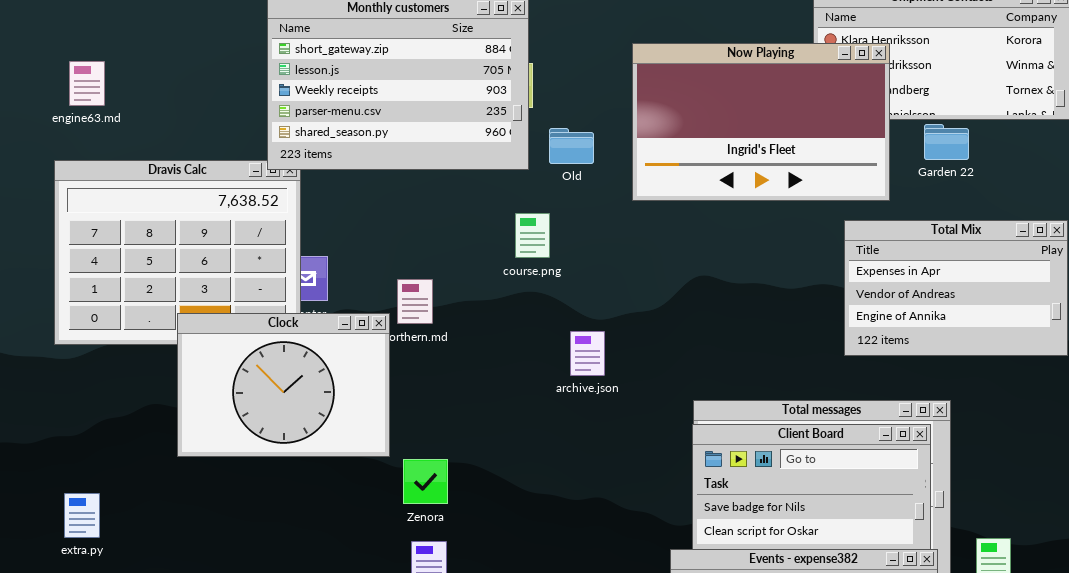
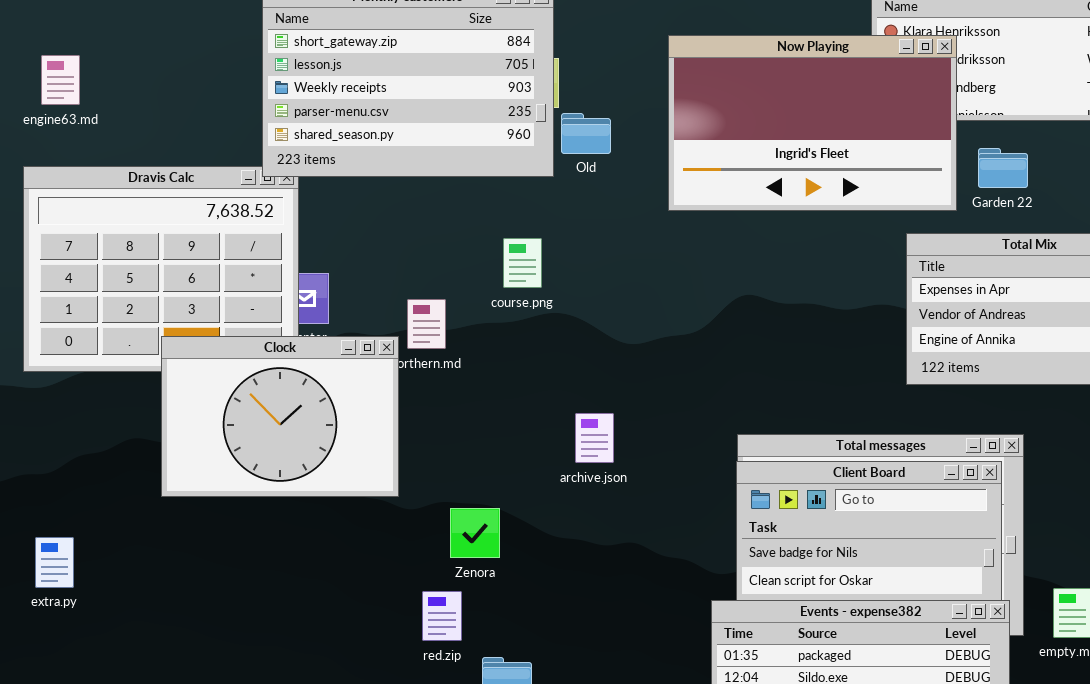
Garden 22: [924,124,969,160] -> [978,148,1028,188], moved
Old: [549,128,594,164] -> [561,113,611,154], moved
course.png: [515,213,550,258] -> [503,238,542,288], moved
archive.json: [570,331,605,376] -> [575,413,614,463], moved
Zenora: [403,459,448,504] -> [450,508,500,558], moved

